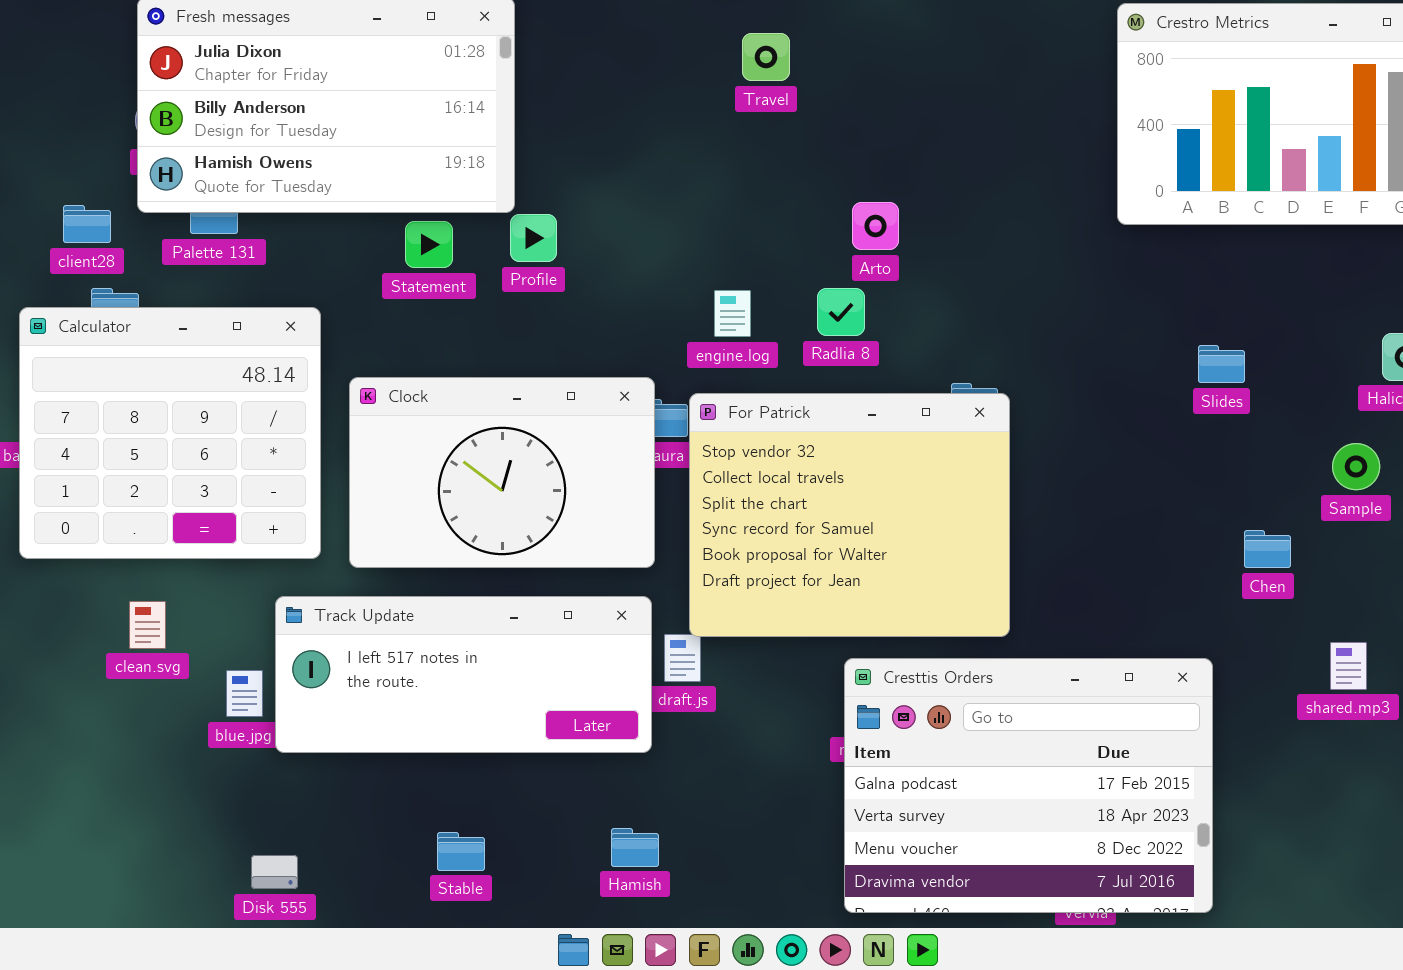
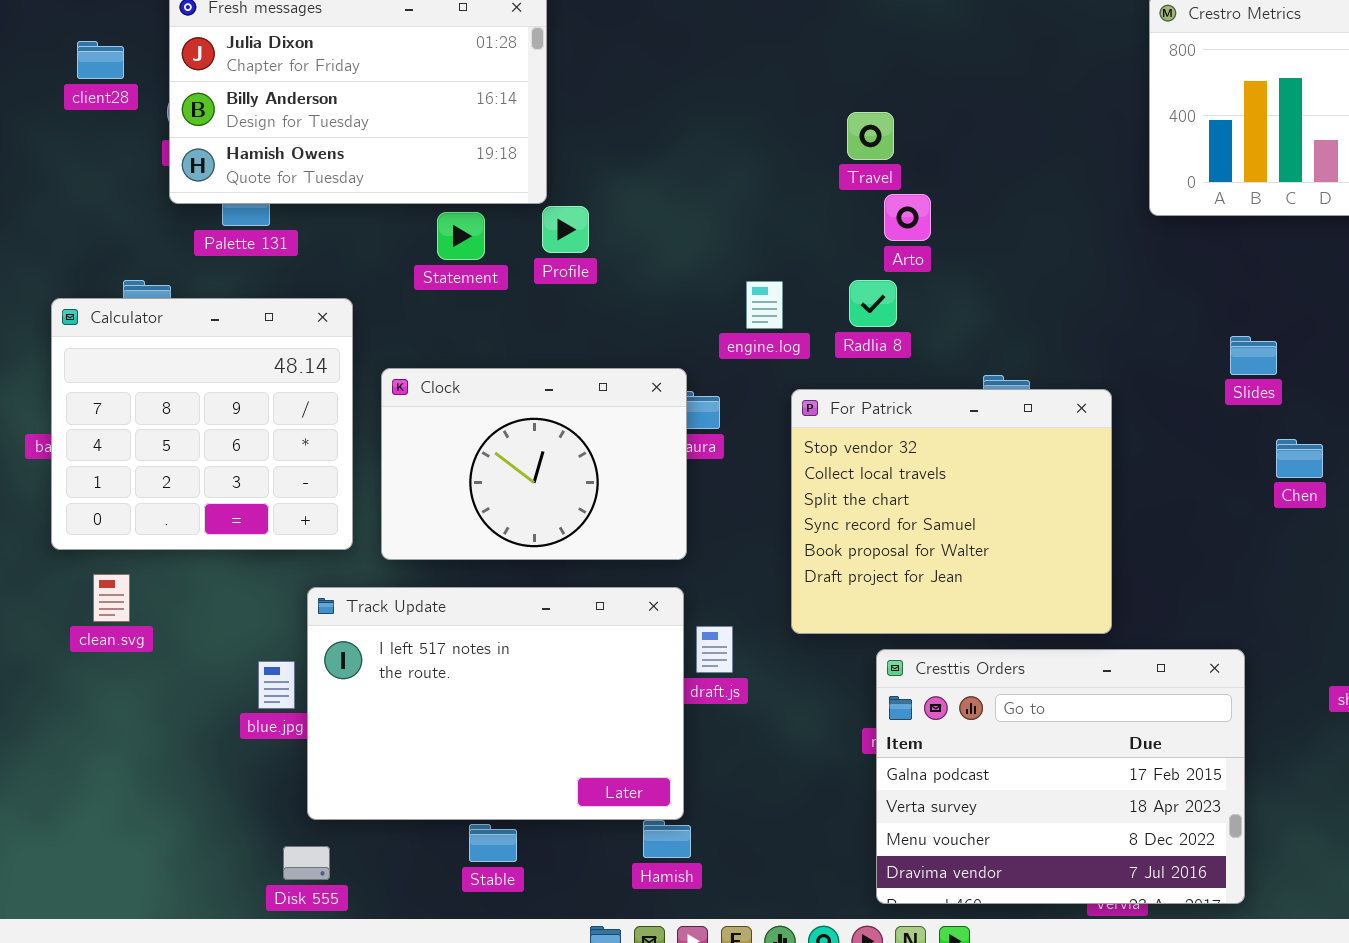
Travel: [742,33,790,81] -> [847,112,894,160], moved
client28: [63,205,111,243] -> [77,41,124,79], moved
For Patrick: [689,393,1010,637] -> [791,389,1112,634], moved
Chen: [1244,530,1291,568] -> [1276,439,1323,478], moved
Track Update: [275,596,652,753] -> [307,587,684,820], resized
clean.svg: [129,601,166,649] -> [93,574,130,622], moved

